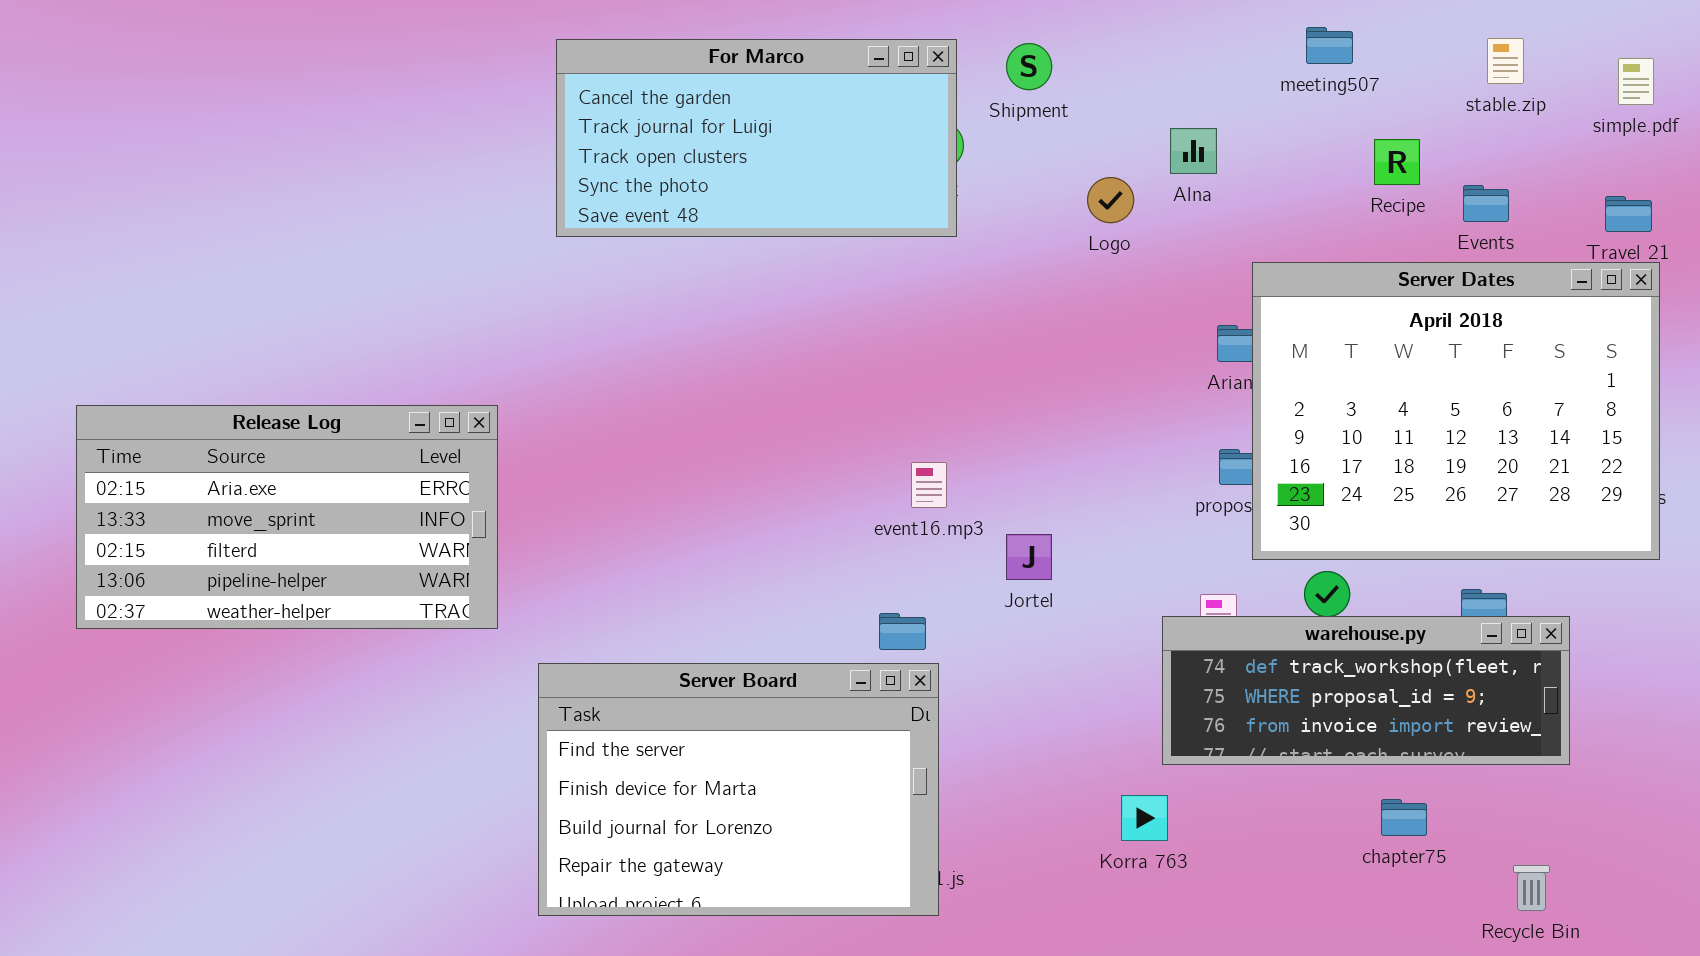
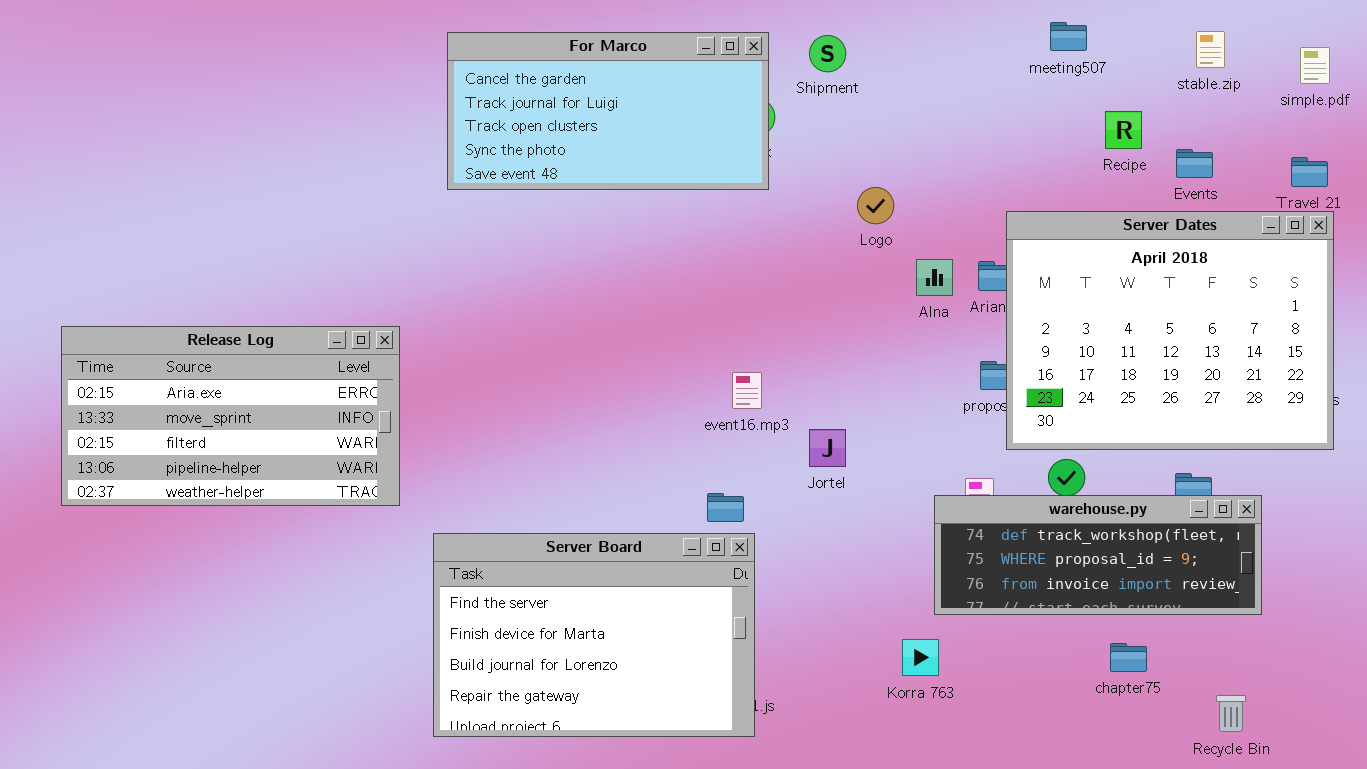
Alna: [1170,128,1217,174] -> [916,259,953,296], moved
Logo: [1087,177,1134,223] -> [857,187,894,224], moved

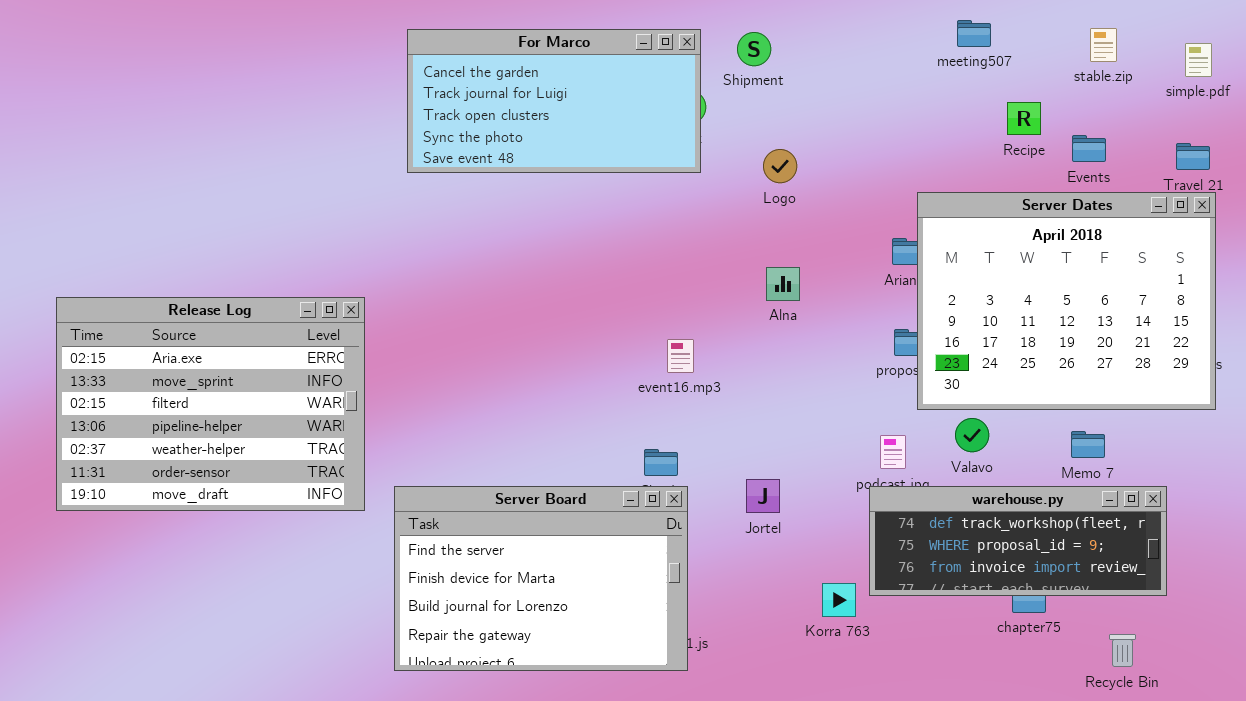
Logo: [857,187,894,224] -> [763,149,797,183], moved
Alna: [916,259,953,296] -> [766,267,800,301], moved
Release Log: [61,326,400,506] -> [56,297,365,511], resized
Jortel: [809,429,846,467] -> [746,479,780,513], moved
warehouse.py: [934,495,1262,615] -> [869,486,1167,596], moved

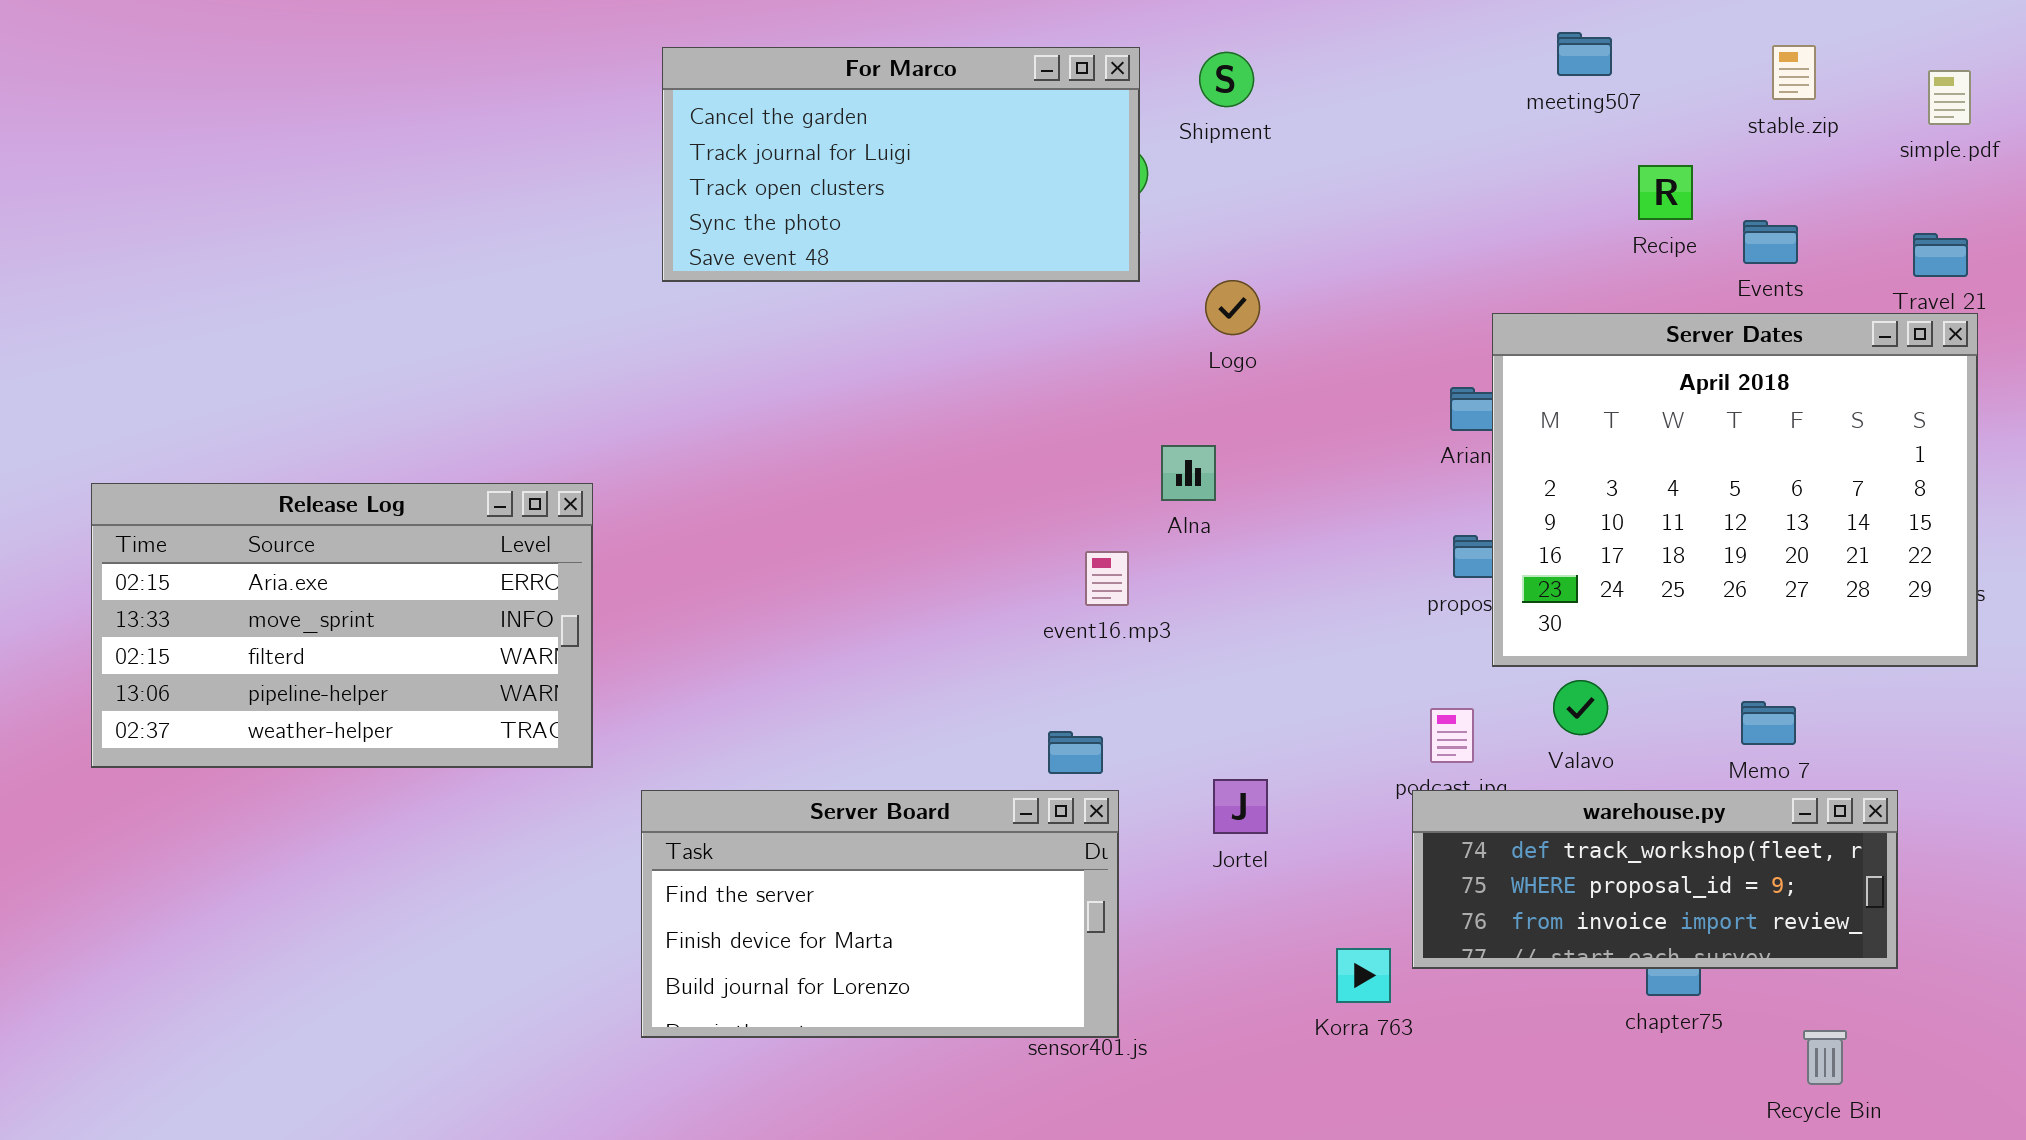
Logo: [763,149,797,183] -> [1205,280,1260,335], moved
Alna: [766,267,800,301] -> [1161,445,1216,501], moved
Release Log: [56,297,365,511] -> [91,483,593,768], resized
Server Board: [394,486,688,671] -> [641,790,1119,1038], resized

